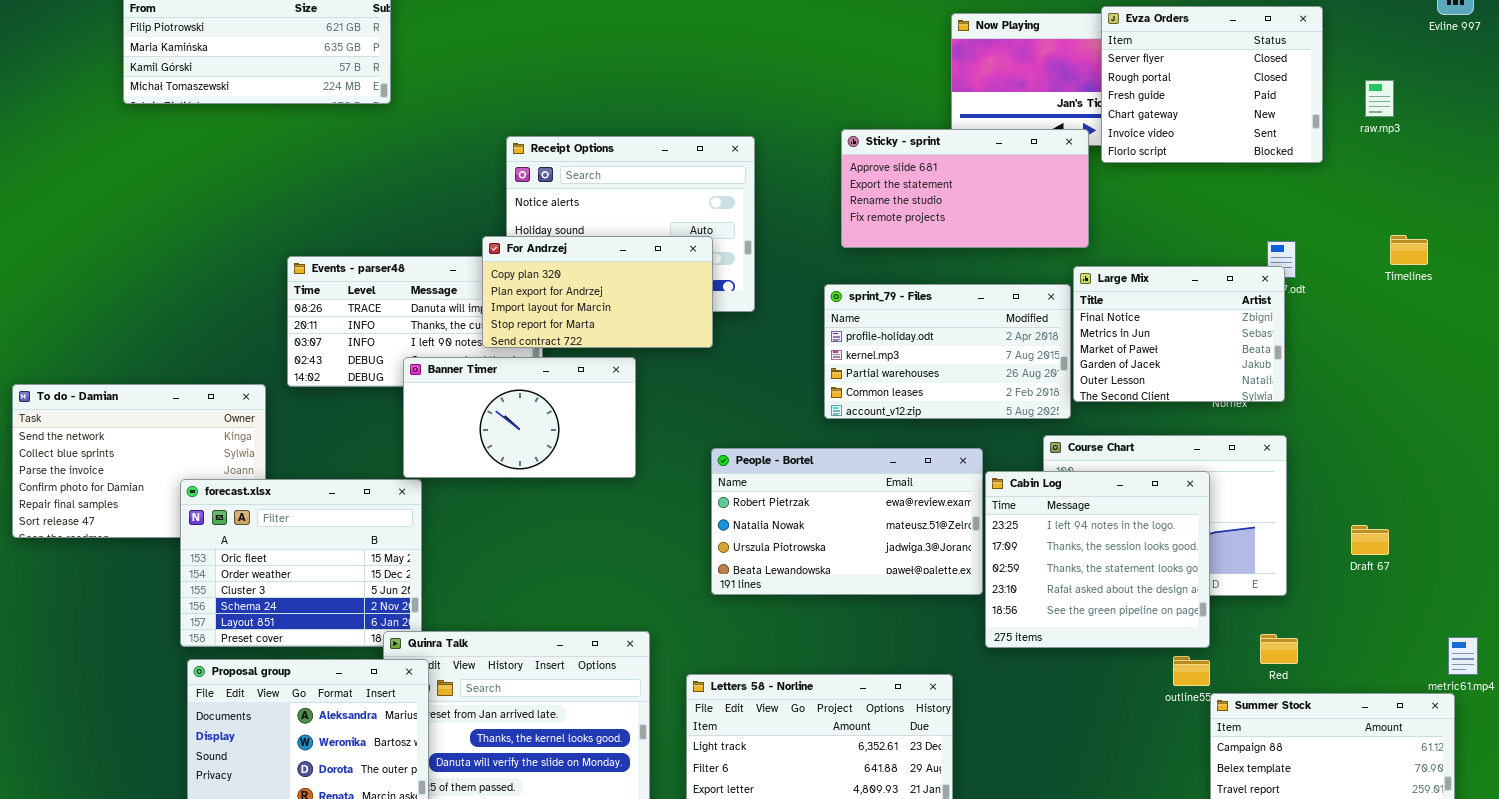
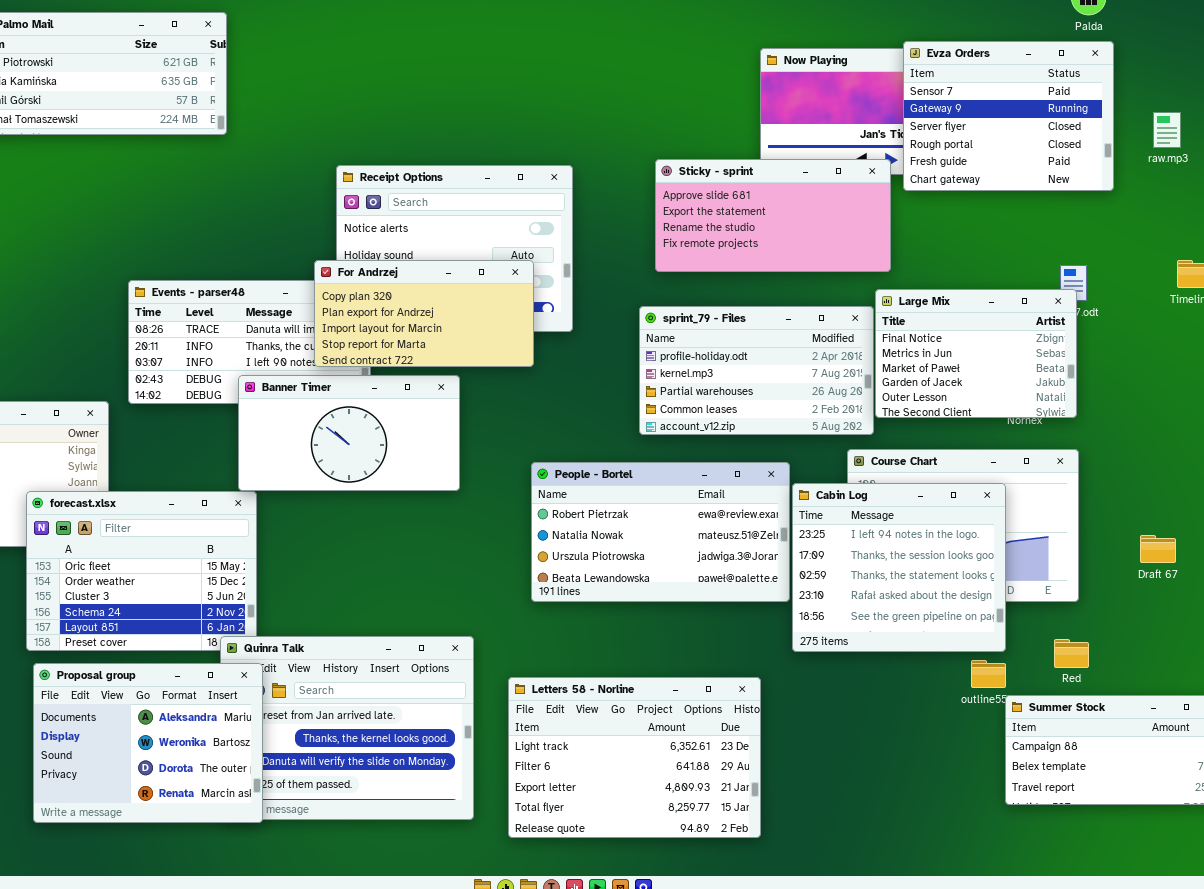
Evza Orders: [1101,6,1323,163] -> [903,41,1114,191], scrolled up 2 rows

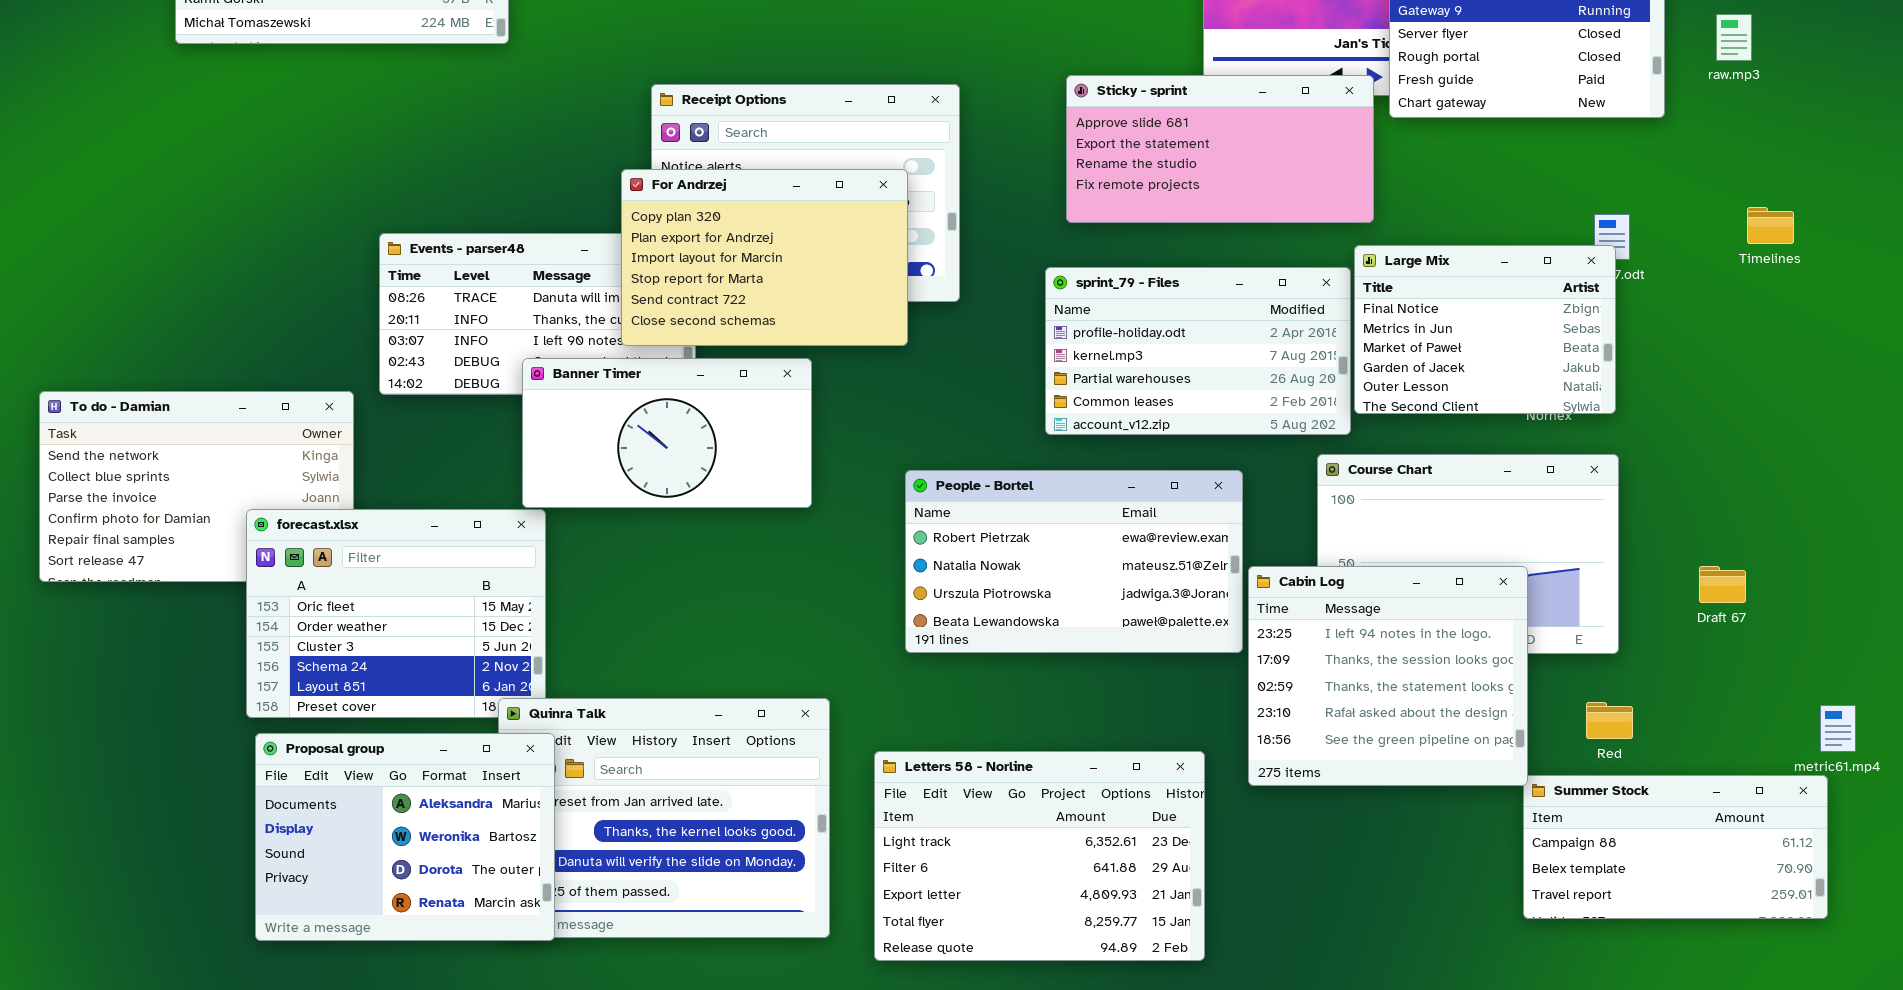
For Andrzej: [314,260,534,367] -> [621,169,908,346], resized
Cabin Log: [792,483,1006,652] -> [1248,566,1528,786], moved

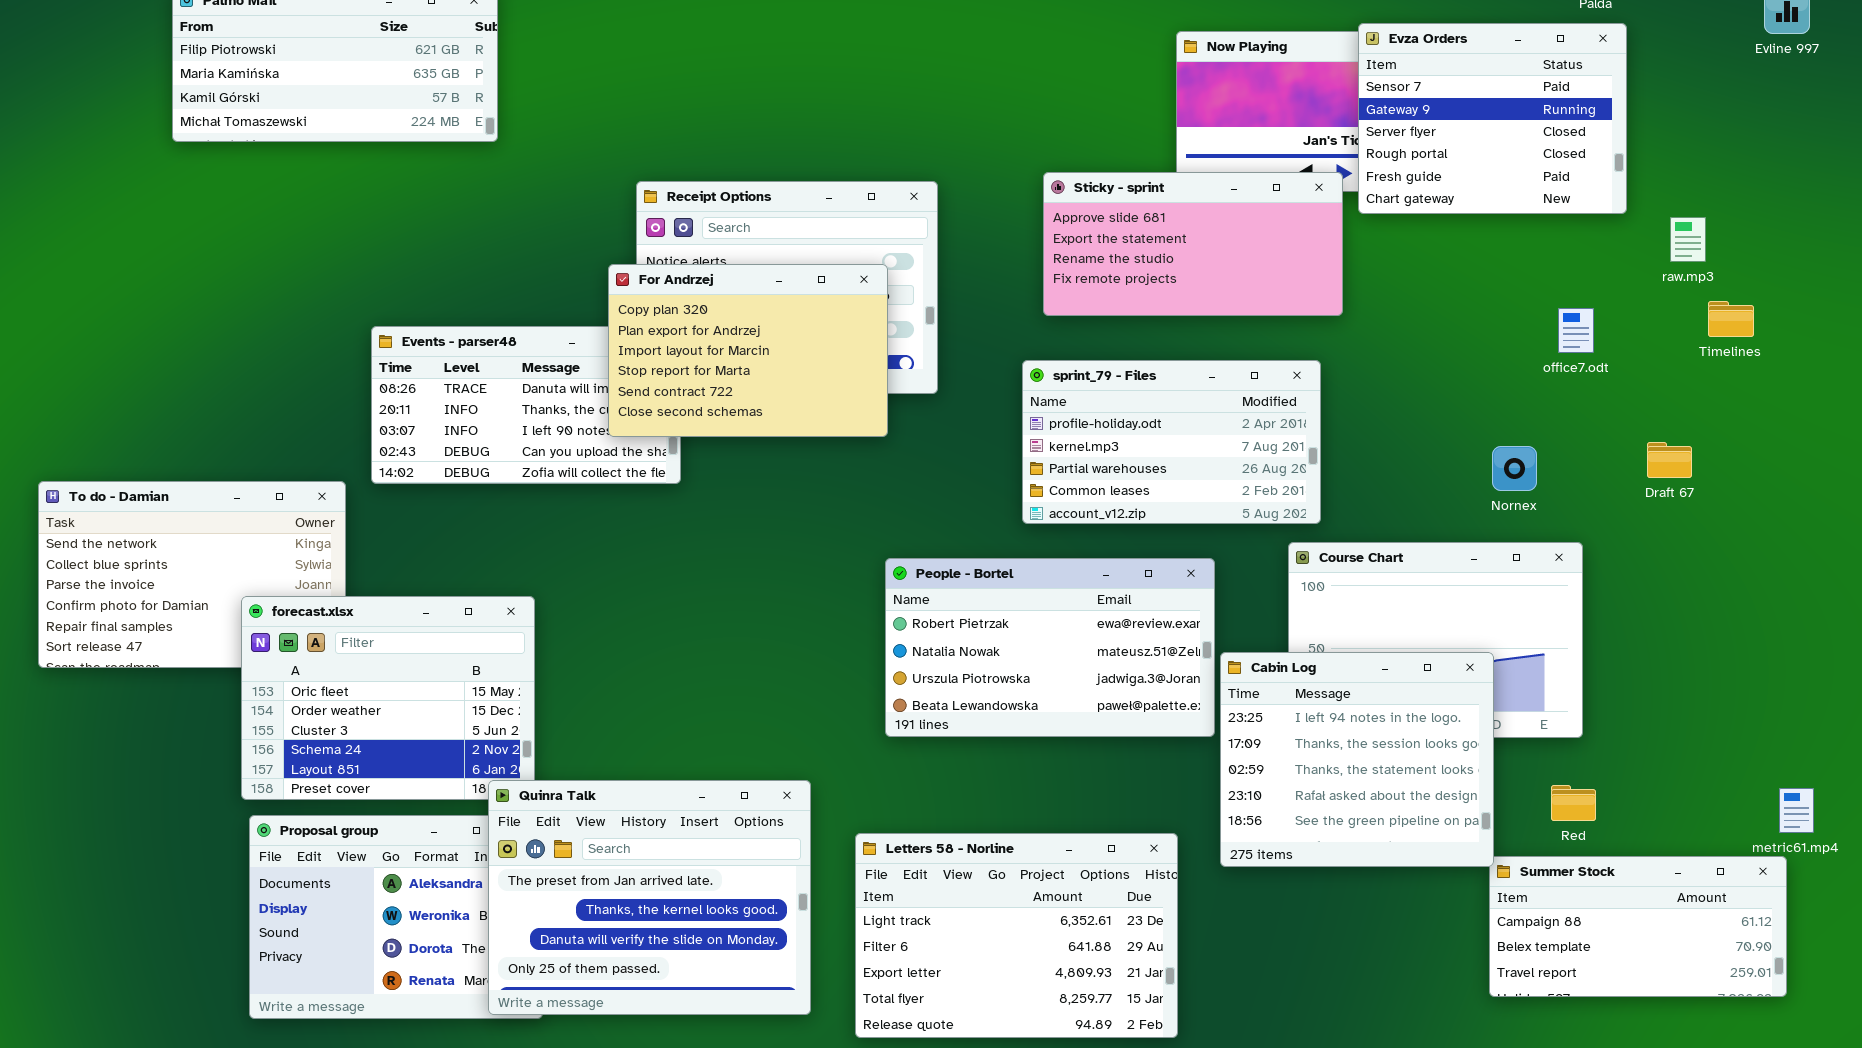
raw.mp3: [1716,14,1752,61] -> [1670,217,1706,262], moved
Large Mix: [1354,245,1616,414] -> none, closed
Banner Timer: [522,358,812,508] -> none, closed
Draft 67: [1699,566,1746,603] -> [1647,442,1692,478], moved
Quinra Talk: [498,698,830,938] -> [488,780,811,1015], raised

